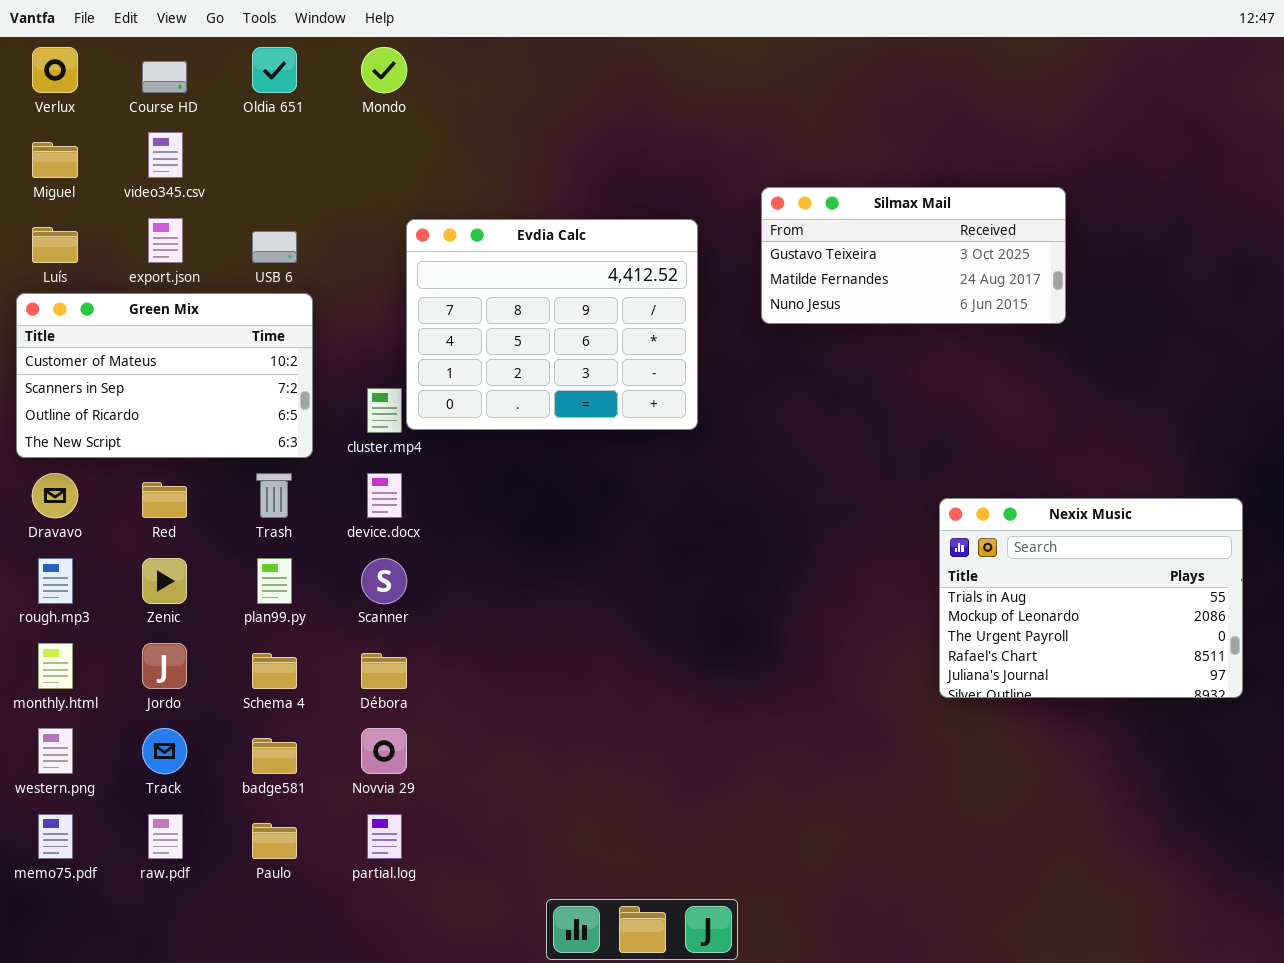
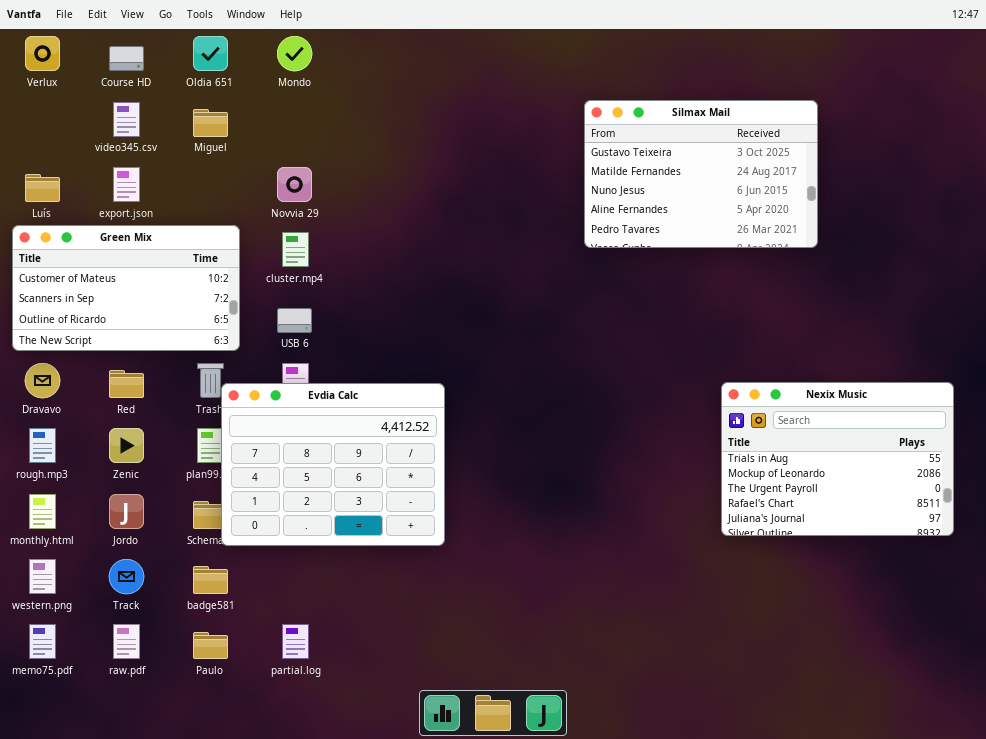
Miguel: [32,142,78,178] -> [193,109,228,137], moved
Silmax Mail: [761,187,1066,324] -> [584,100,818,248], resized
Evdia Calc: [406,219,698,430] -> [221,383,445,546], moved
USB 6: [252,231,297,263] -> [277,308,312,333], moved
cluster.mp4: [367,388,402,433] -> [282,232,309,267], moved
Novvia 29: [361,728,407,774] -> [277,167,312,202], moved

